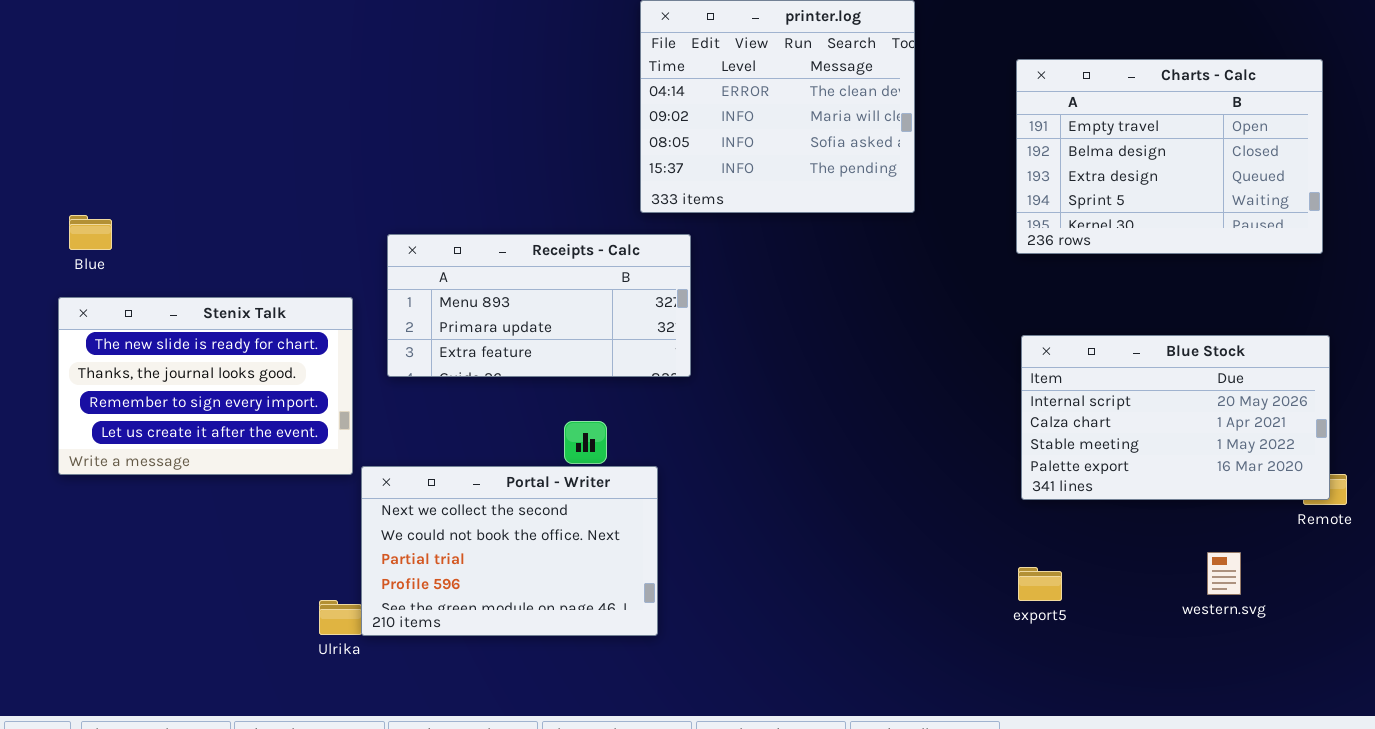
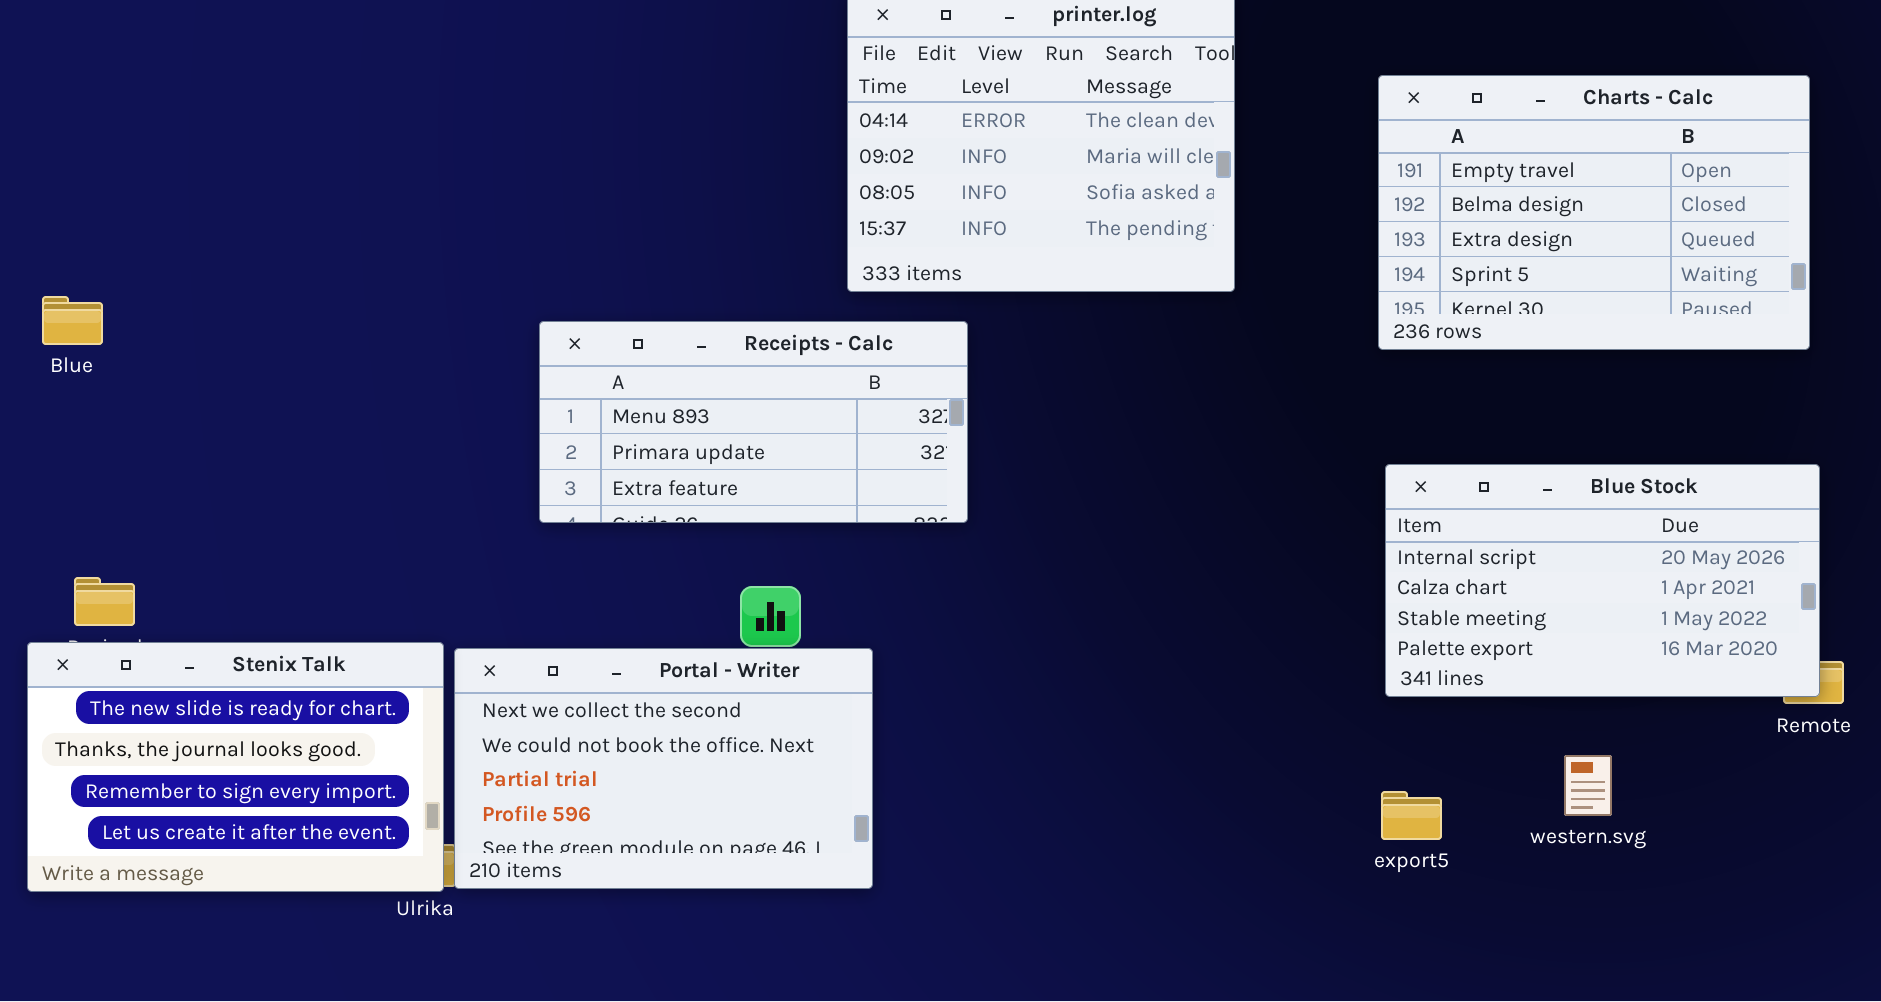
Receipts - Calc: [387,234,691,377] -> [539,321,968,523], moved
Stenix Talk: [58,297,353,475] -> [27,642,444,892], moved
western.svg: [1207,552,1241,595] -> [1564,755,1612,816], moved

